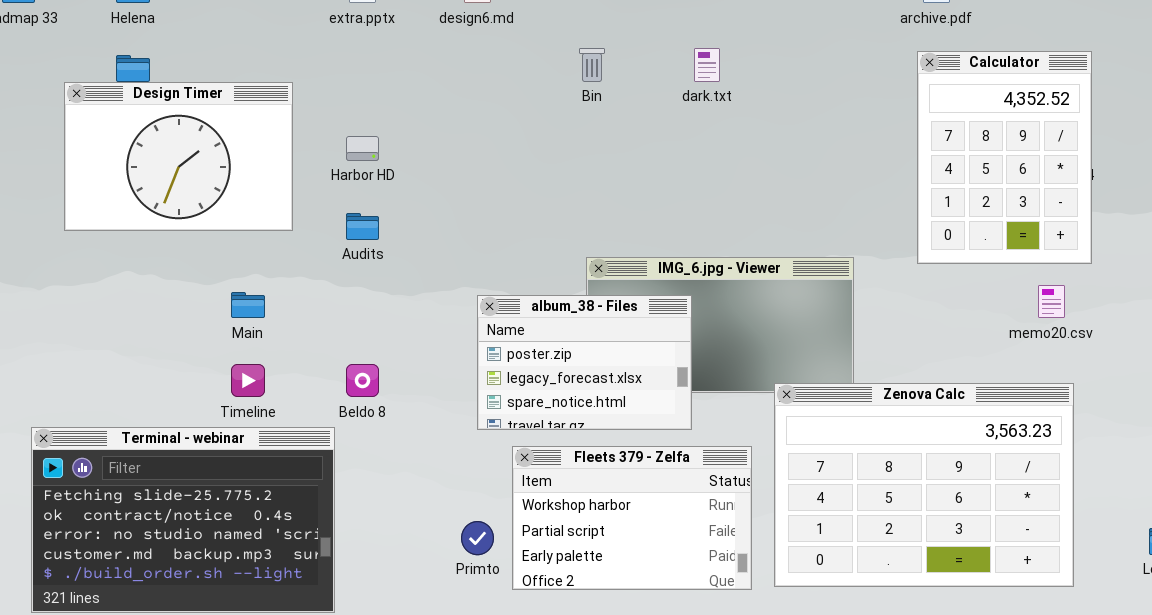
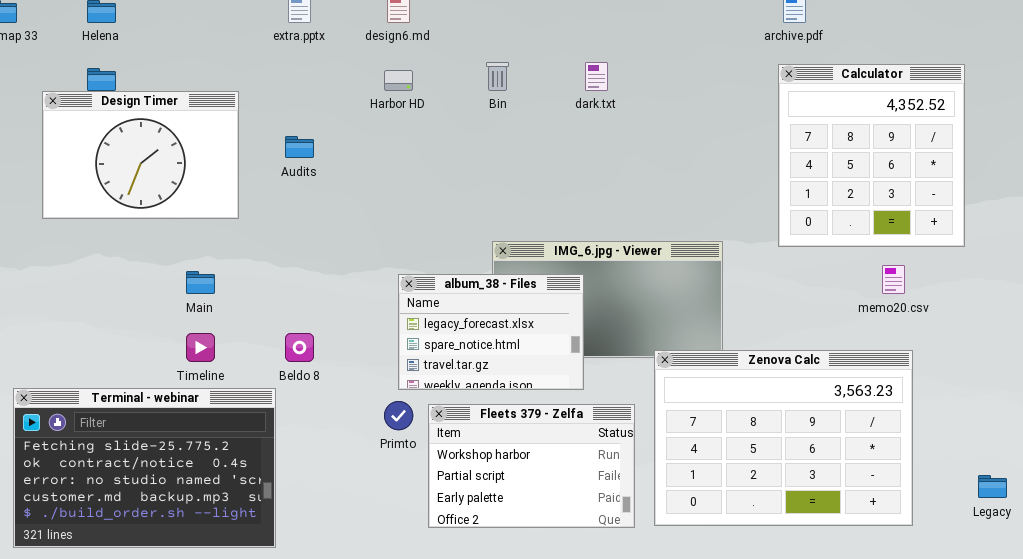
Calculator: [917,51,1092,264] -> [778,64,965,247], resized
Harbor HD: [346,136,379,161] -> [384,70,413,91], moved
Audits: [346,213,379,240] -> [285,136,314,158], moved
album_38 - Files: [477,295,692,430] -> [398,274,584,390], scrolled down 1 row
Primto: [461,521,494,555] -> [384,401,413,430], moved

